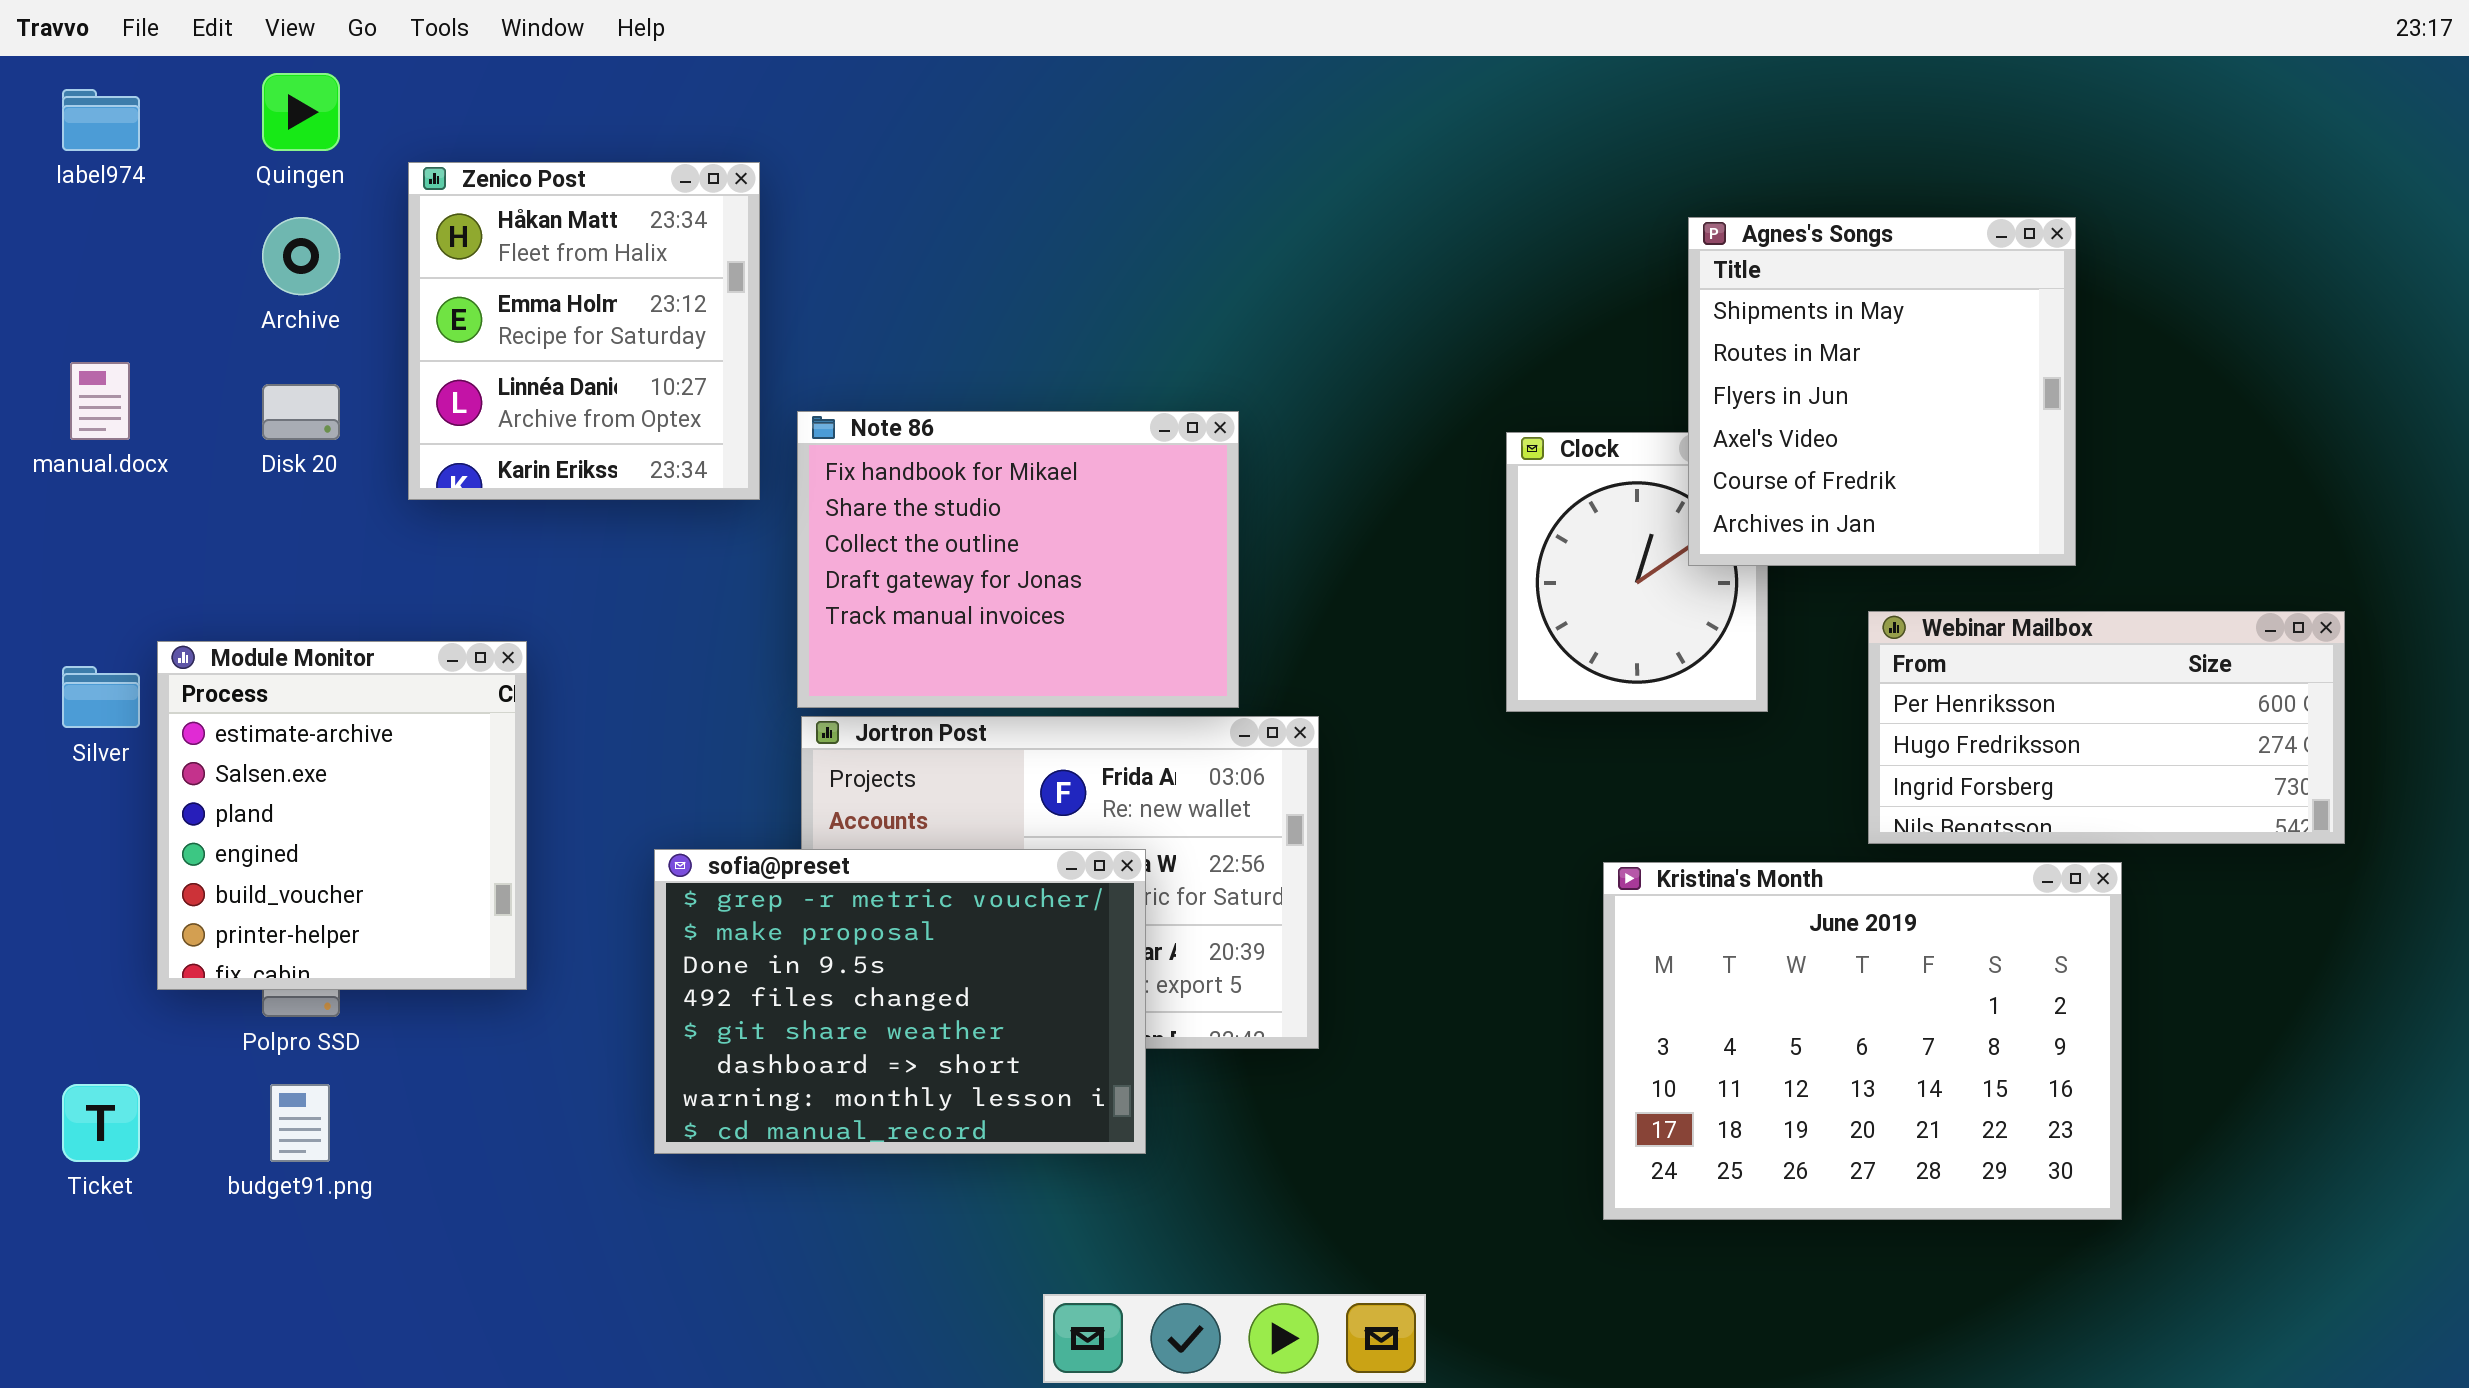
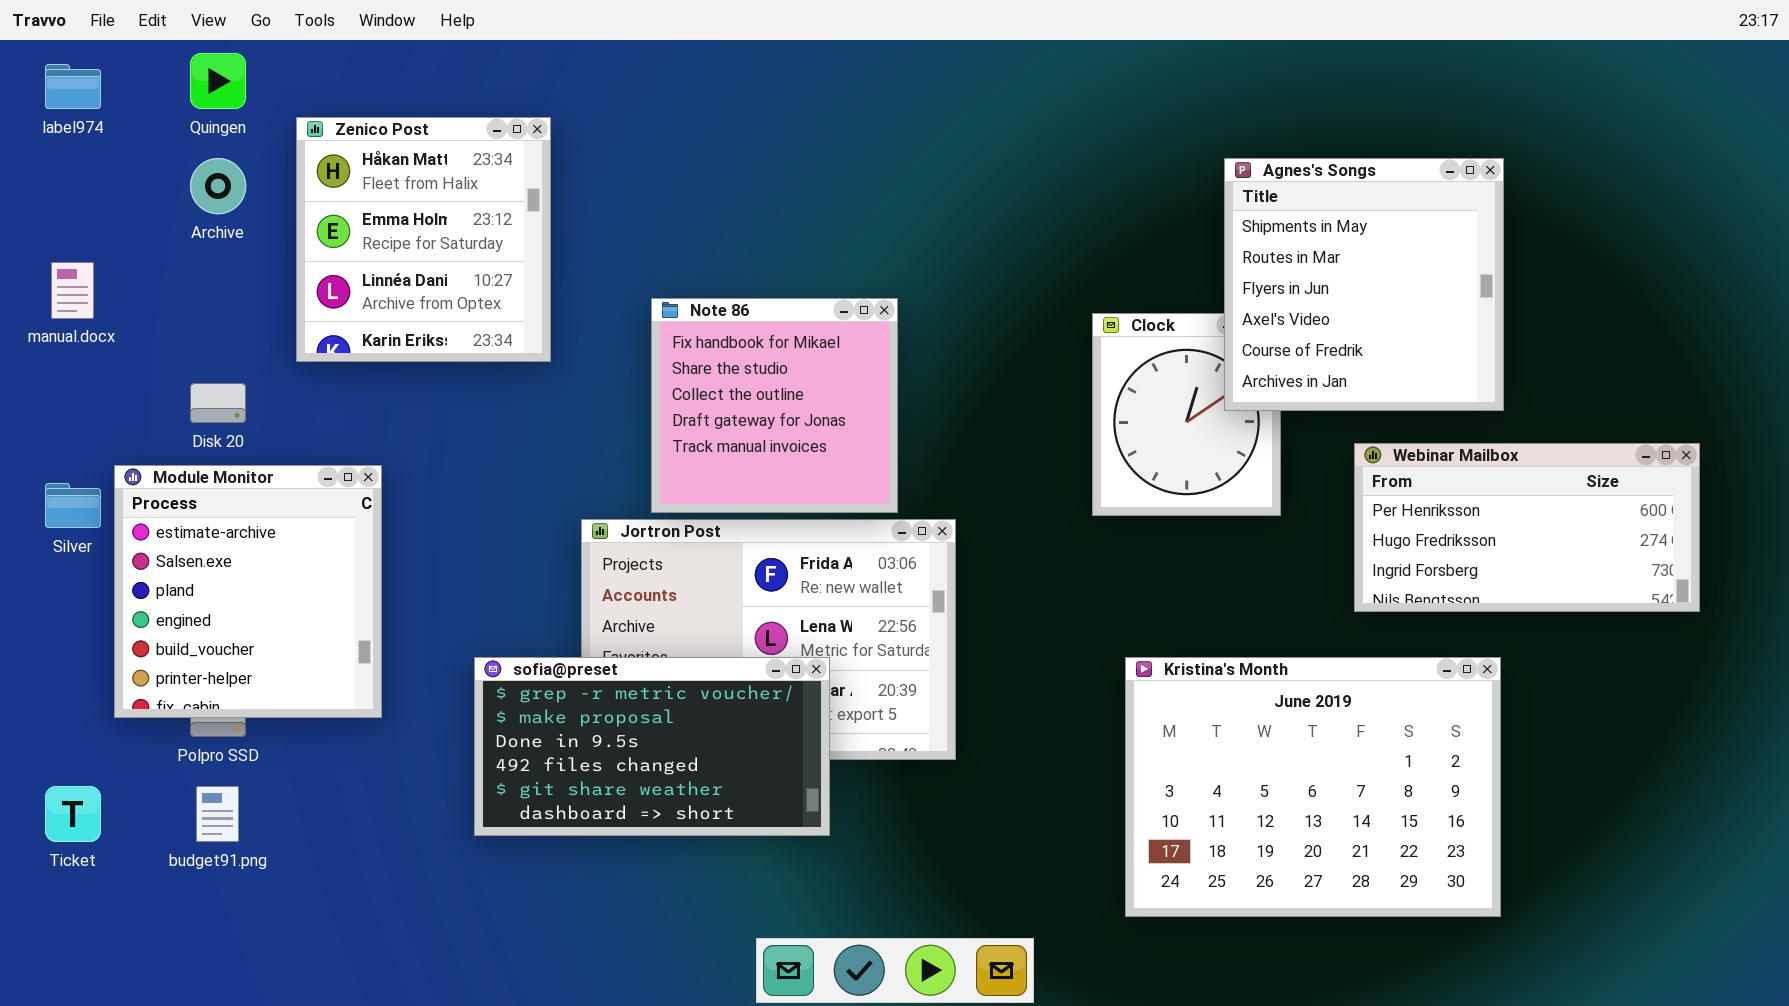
Disk 20: [262,384,340,440] -> [190,383,246,423], moved
Note 86: [797,411,1239,708] -> [651,298,898,513], resized
sofia@preset: [654,849,1146,1154] -> [474,657,830,836], resized
Kristina's Month: [1603,862,2122,1220] -> [1125,657,1501,917], moved

